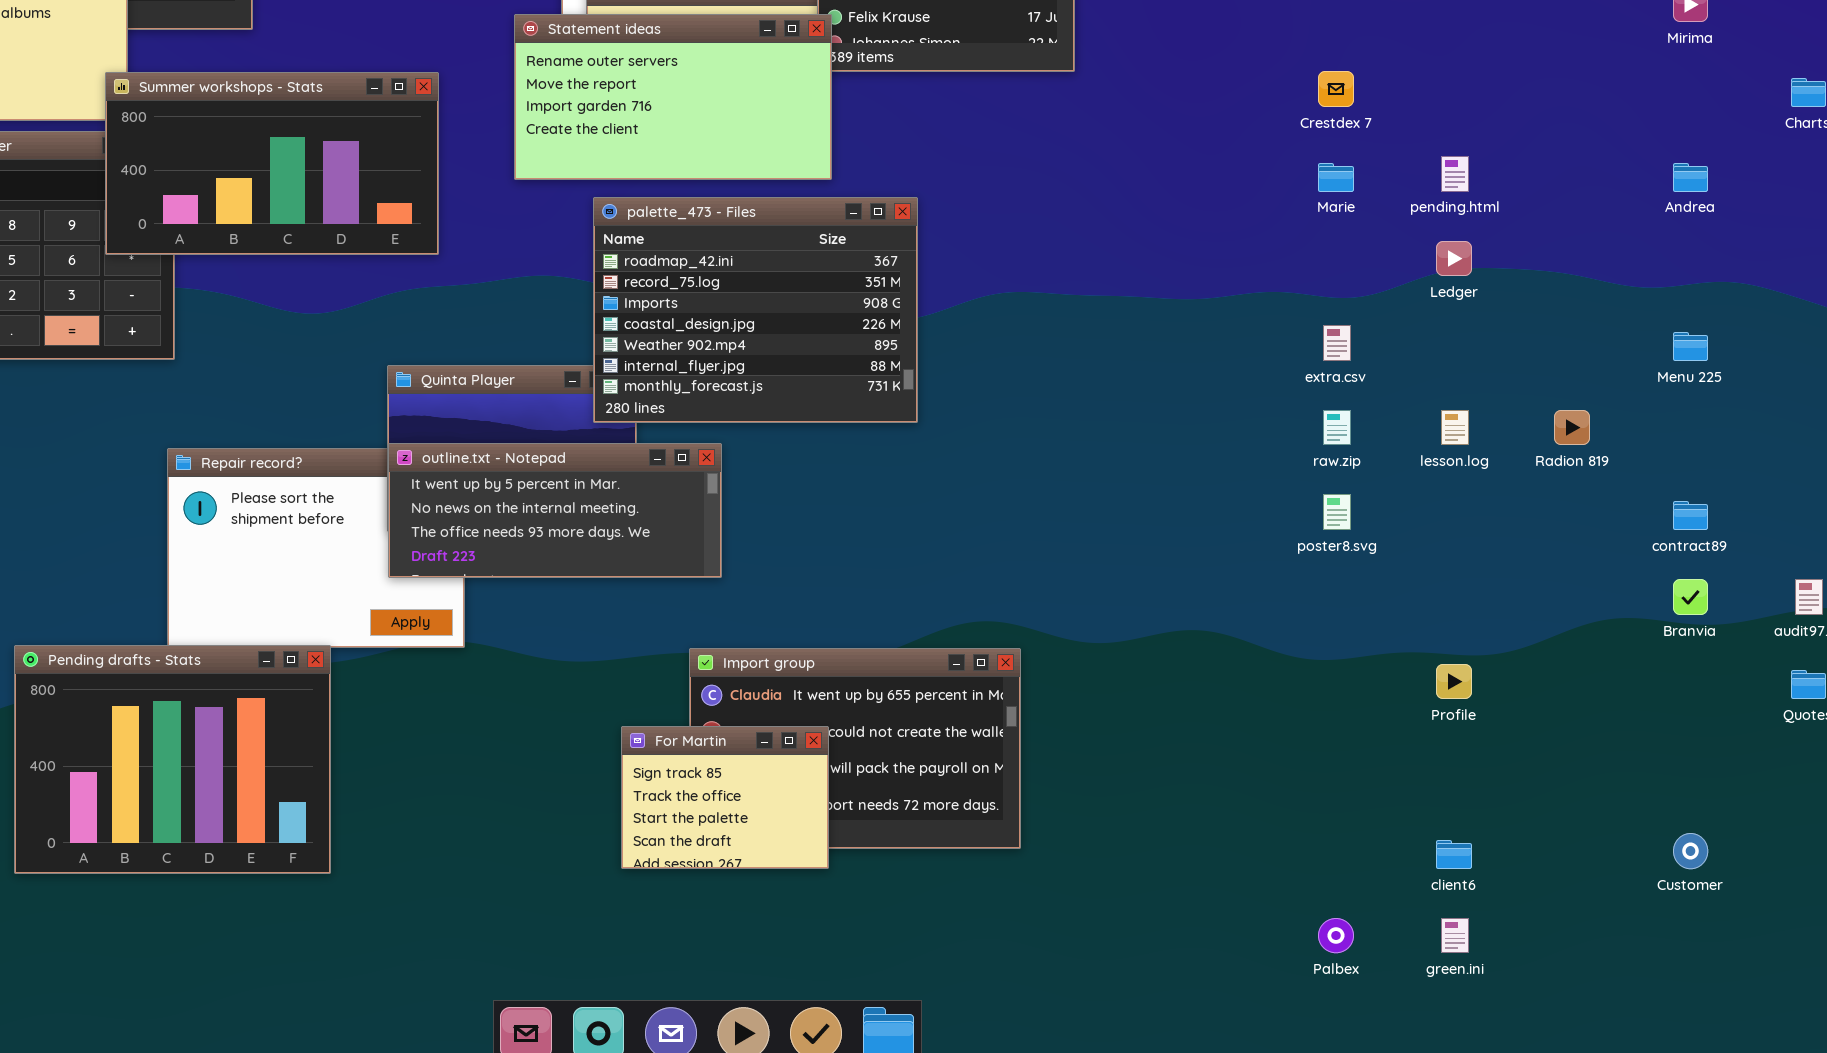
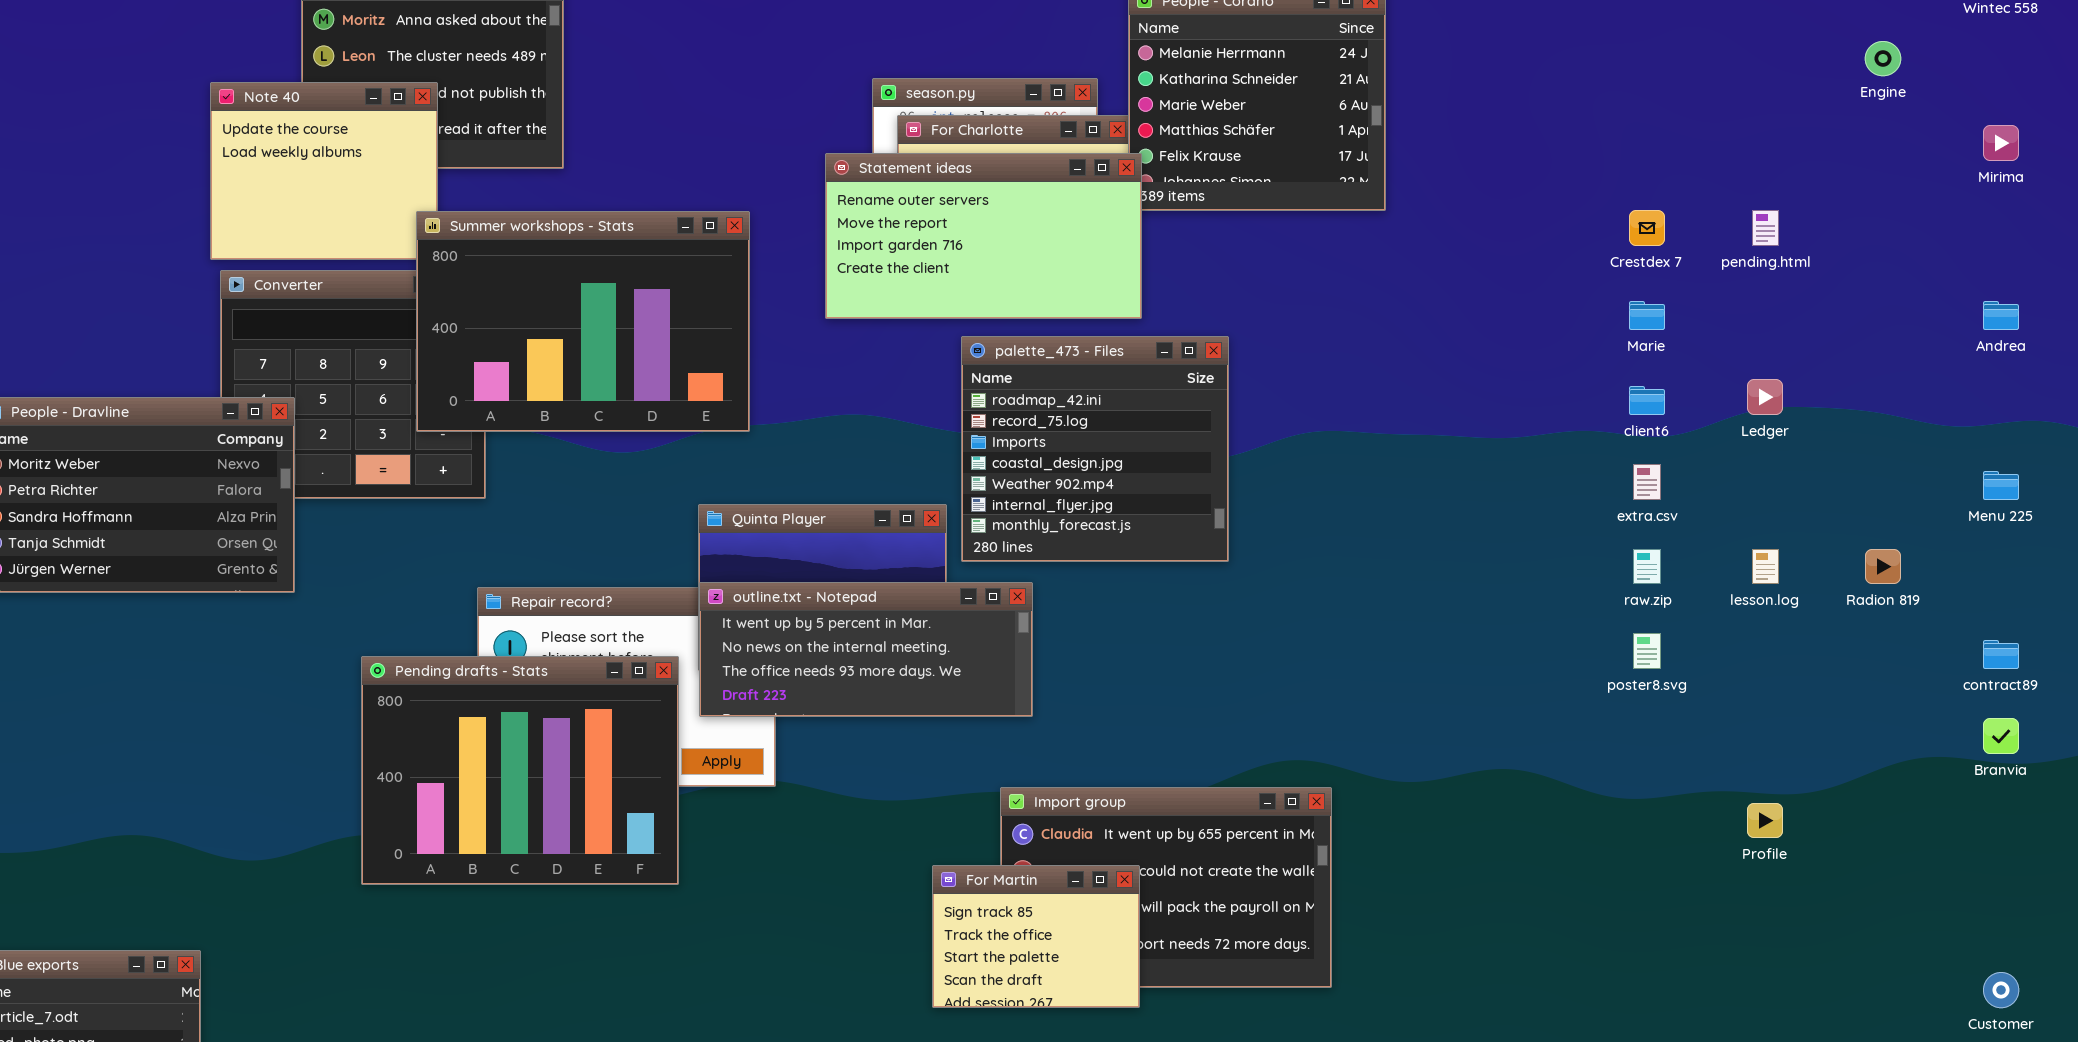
Summer workshops - Stats: [105,72,439,255] -> [416,211,750,432], resized
pending.html: [1441,156,1469,192] -> [1752,210,1779,246], moved
palette_473 - Files: [593,197,918,423] -> [961,336,1229,562], resized
Pending drafts - Stats: [14,645,331,874] -> [361,656,679,885], moved
client6: [1436,840,1472,869] -> [1629,386,1665,415], moved

